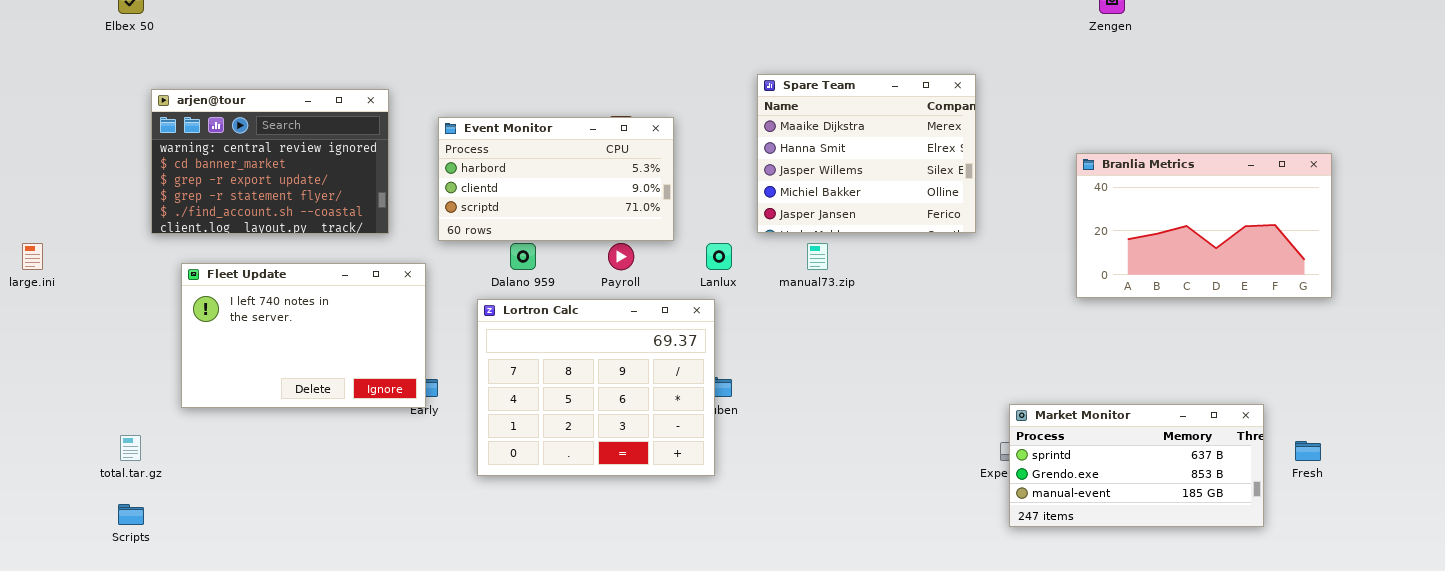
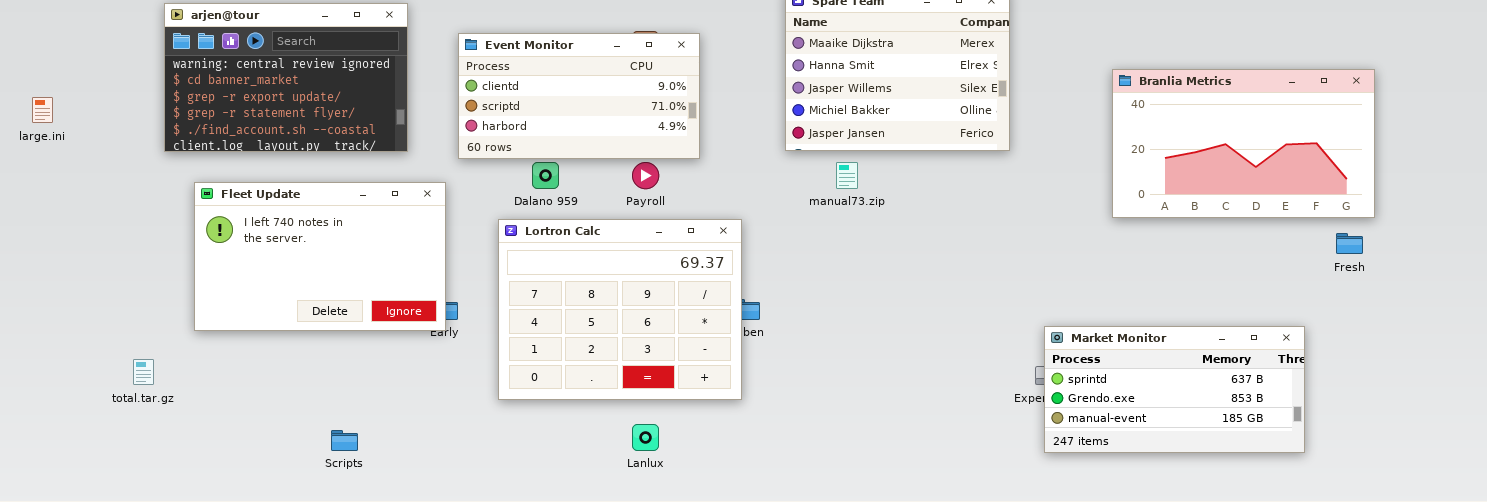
Event Monitor: [438,117,674,241] -> [458,33,700,159], scrolled down 1 row
large.ini: [22,243,43,270] -> [32,97,53,123], moved
Lanlux: [706,243,732,270] -> [632,424,659,451], moved
Fresh: [1295,441,1321,461] -> [1336,233,1363,254], moved
Scripts: [118,504,144,525] -> [331,430,358,451], moved

